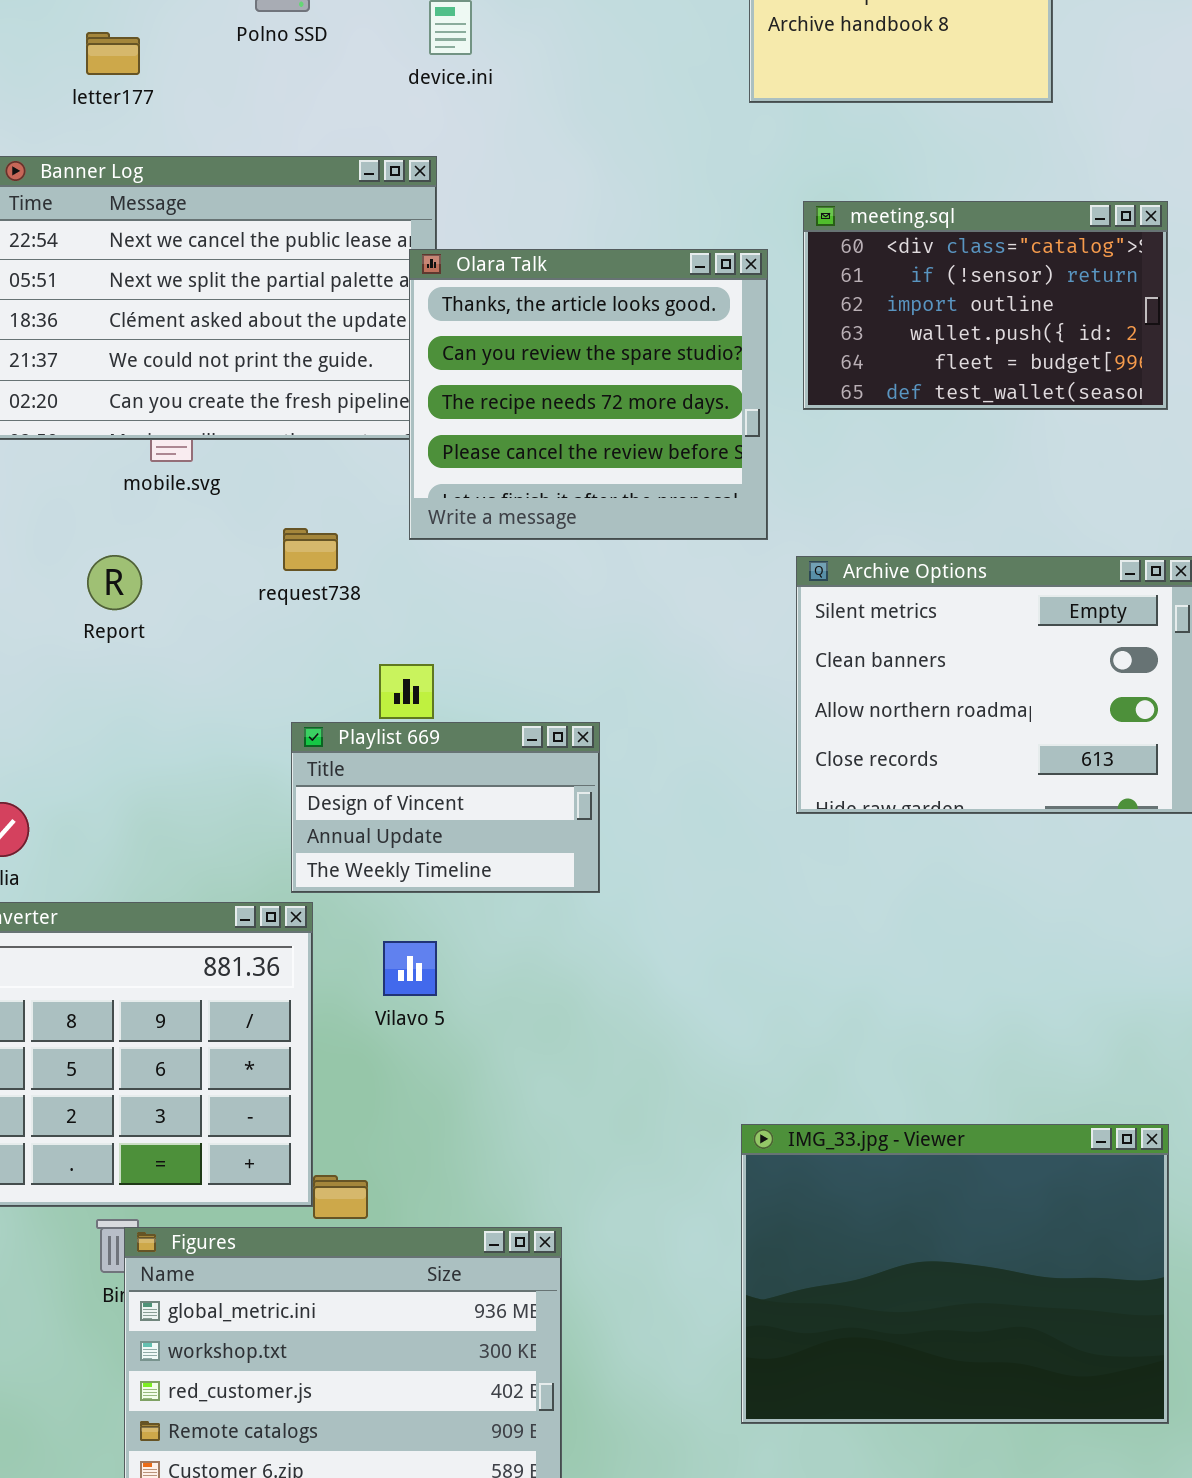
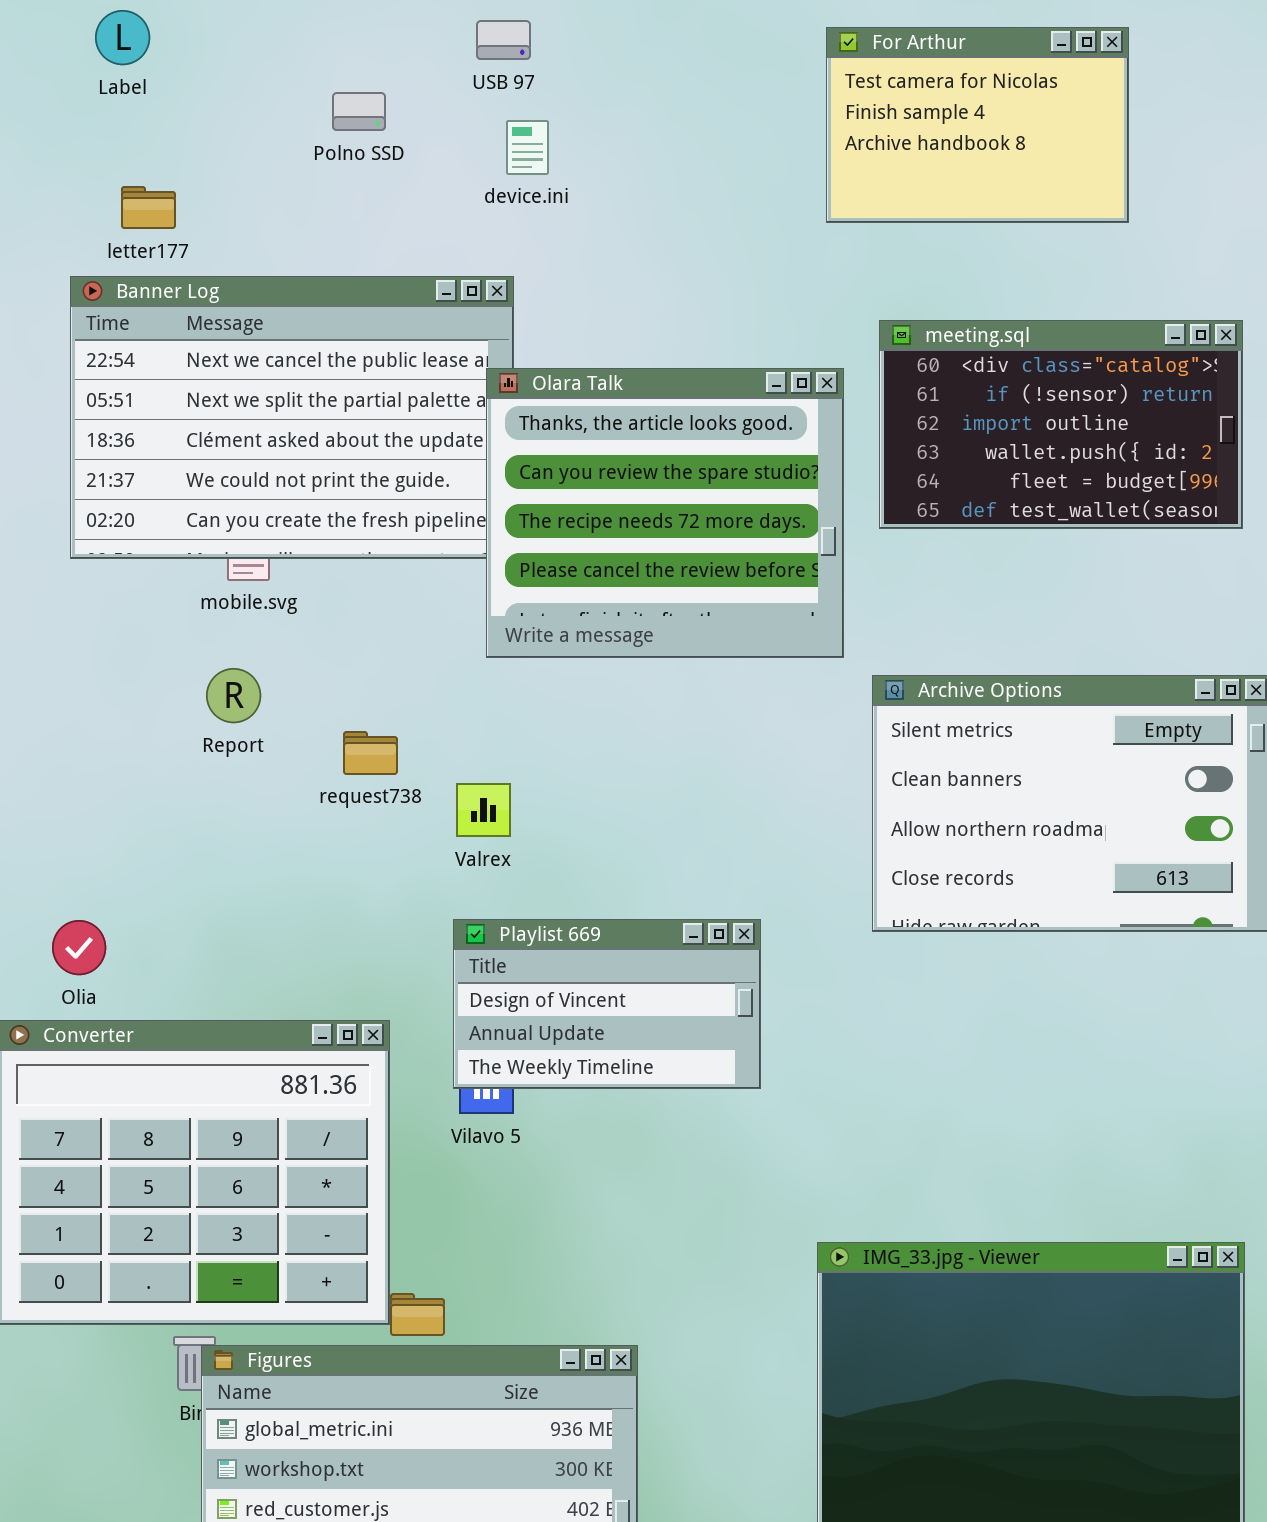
letter177: [86,32,140,75] -> [121,186,176,229], moved
request738: [283,528,338,571] -> [343,731,398,775], moved
Report: [87,555,142,610] -> [206,668,261,723], moved
Playlist 669: [291,722,600,893] -> [453,919,761,1089], moved

